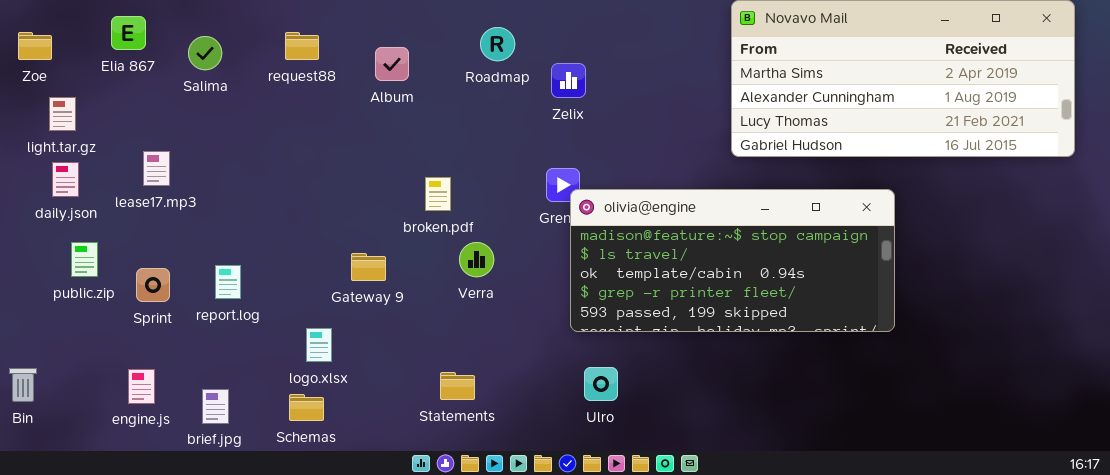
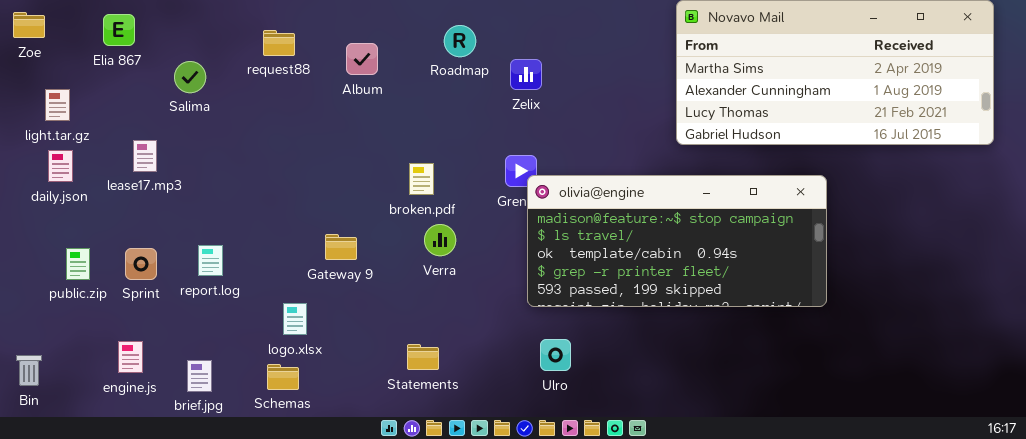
Zoe: [18,32,52,60] -> [13,12,45,38], moved
Salima: [188,36,222,70] -> [174,61,206,93], moved
broken.pdf: [425,177,451,211] -> [409,163,434,195], moved
public.zip: [71,242,98,277] -> [66,248,90,280], moved
Bin: [9,368,37,402] -> [16,355,42,386], moved

